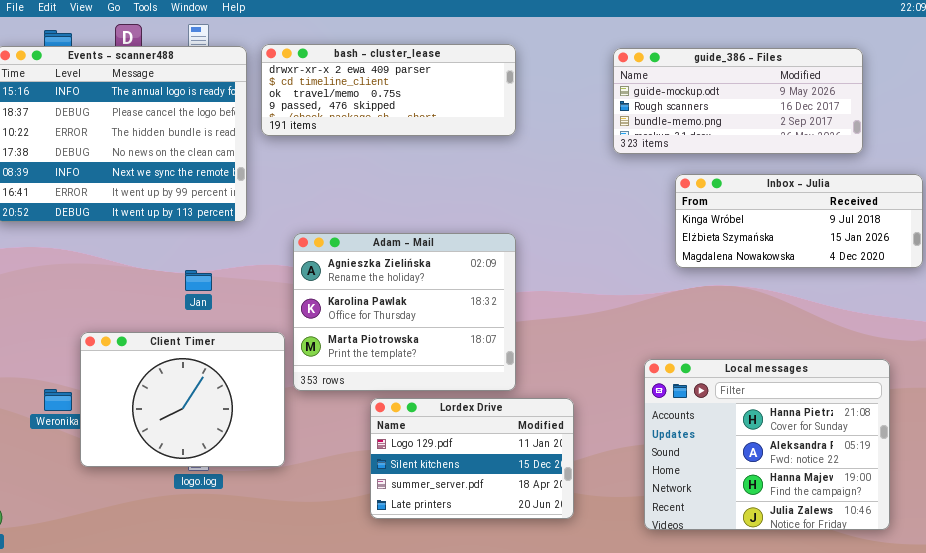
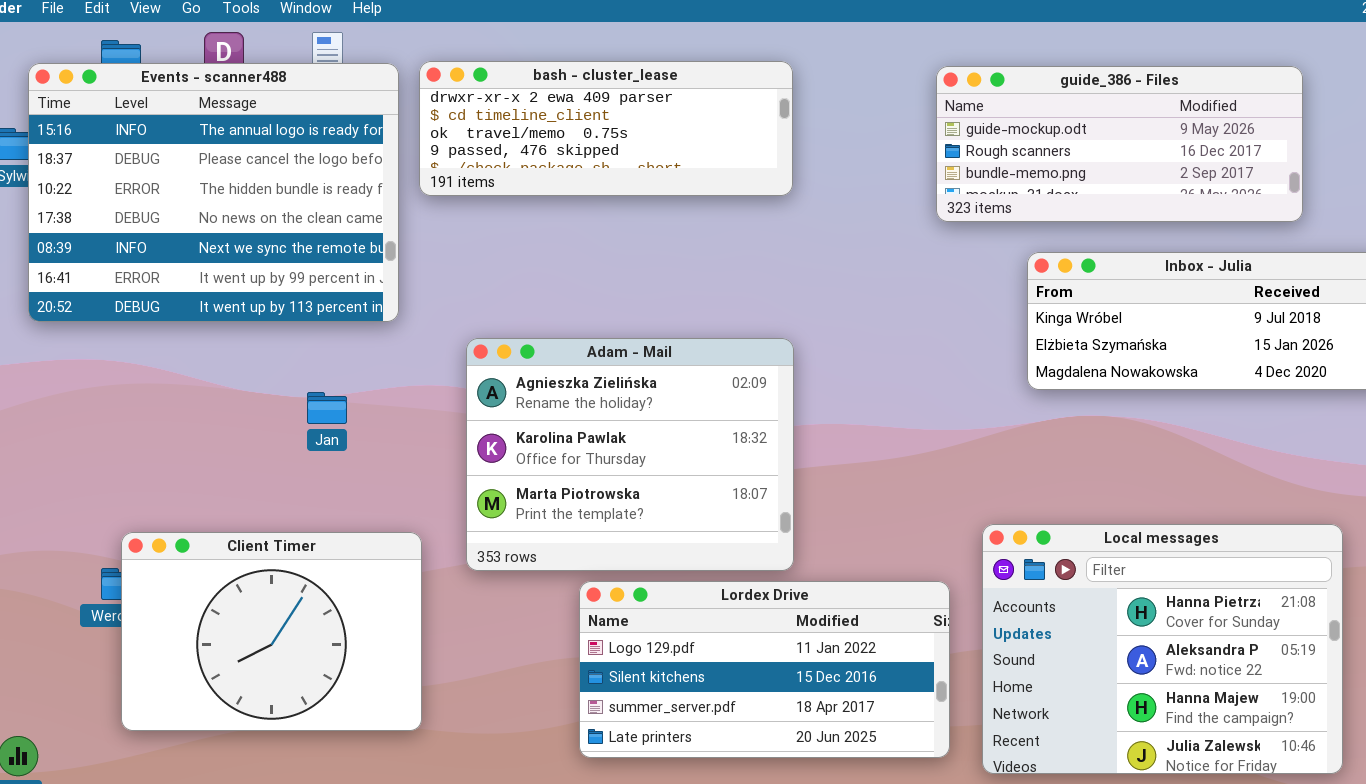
Client Timer: [80,332,285,467] -> [121,532,422,731], moved
Lordex Drive: [370,398,574,519] -> [579,581,950,758], resized

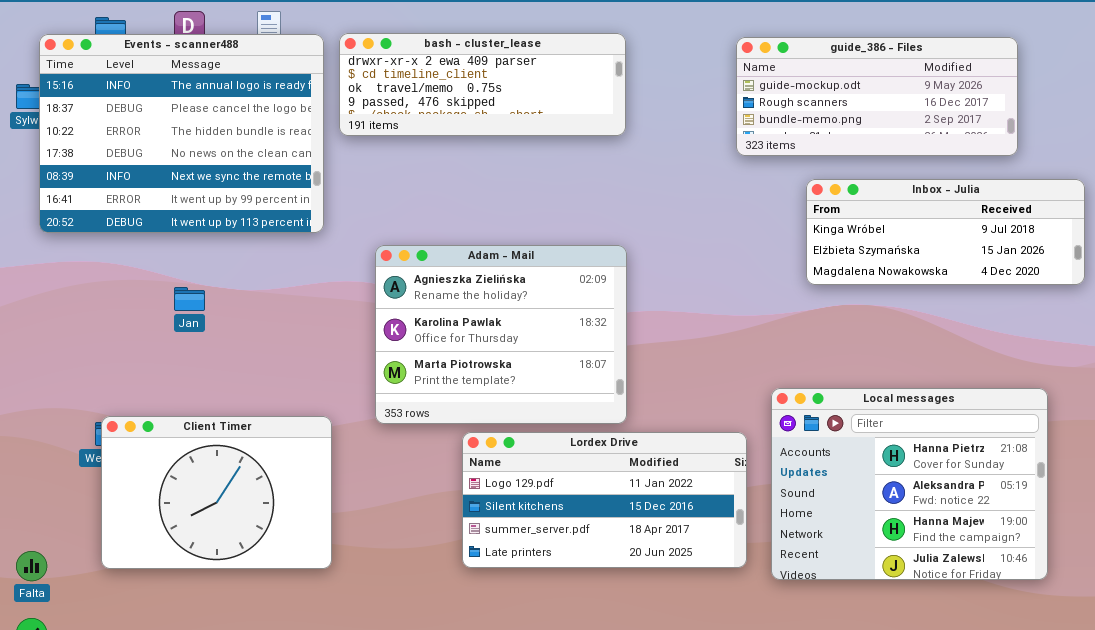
Jan: [307,392,347,424] -> [174,287,205,311], moved
Client Timer: [121,532,422,731] -> [101,416,332,569], moved

